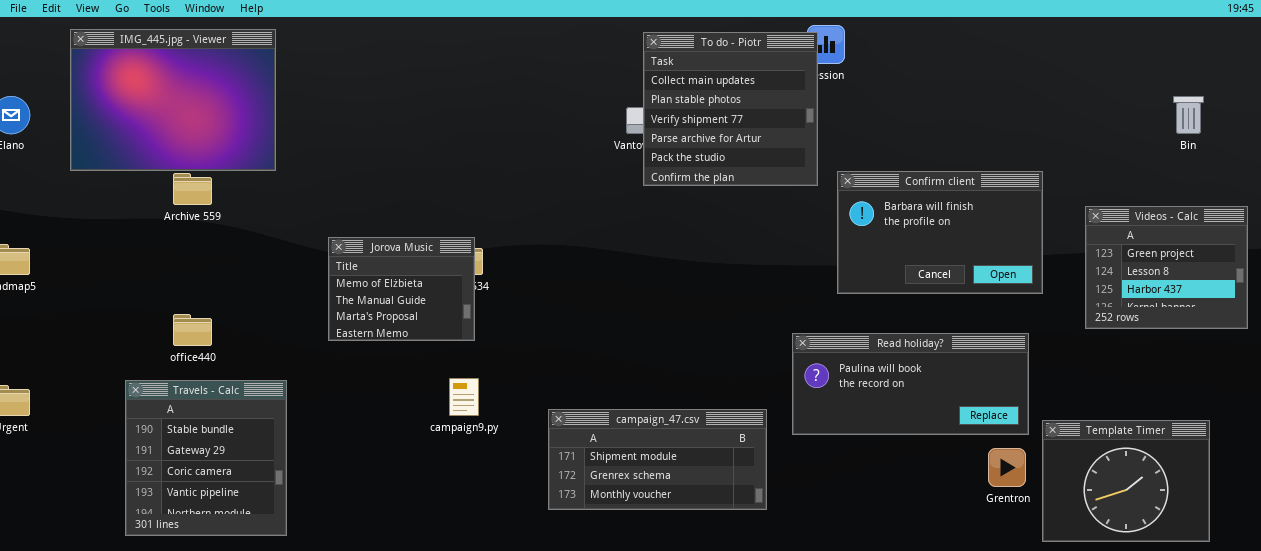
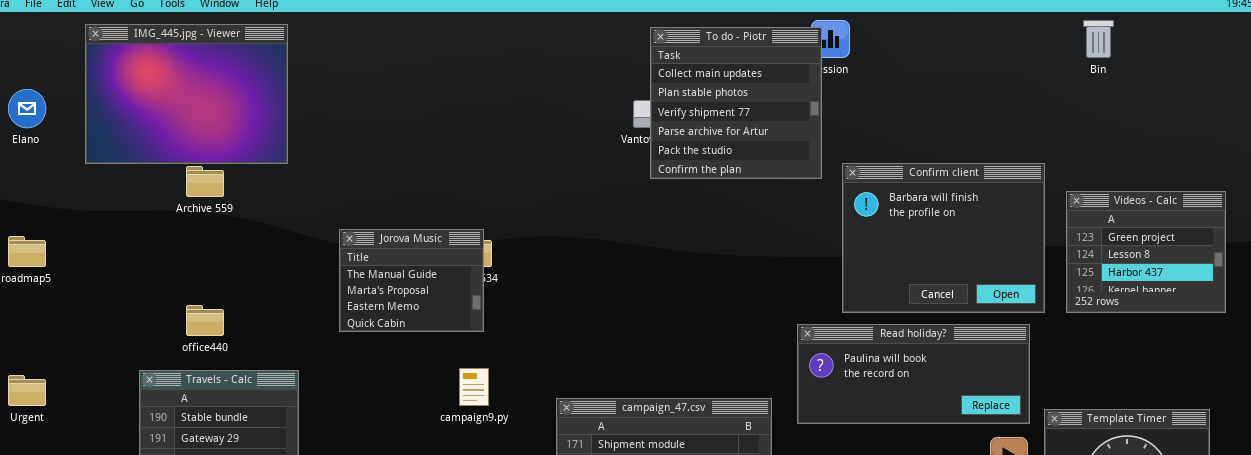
Bin: [1173,96,1204,134] -> [1083,20,1114,58], moved
Confirm client: [837,171,1043,294] -> [842,163,1045,313], resized
Videos - Calc: [1085,206,1248,329] -> [1066,191,1226,313], moved
Jorova Music: [328,237,475,341] -> [339,229,484,332], scrolled down 1 row

